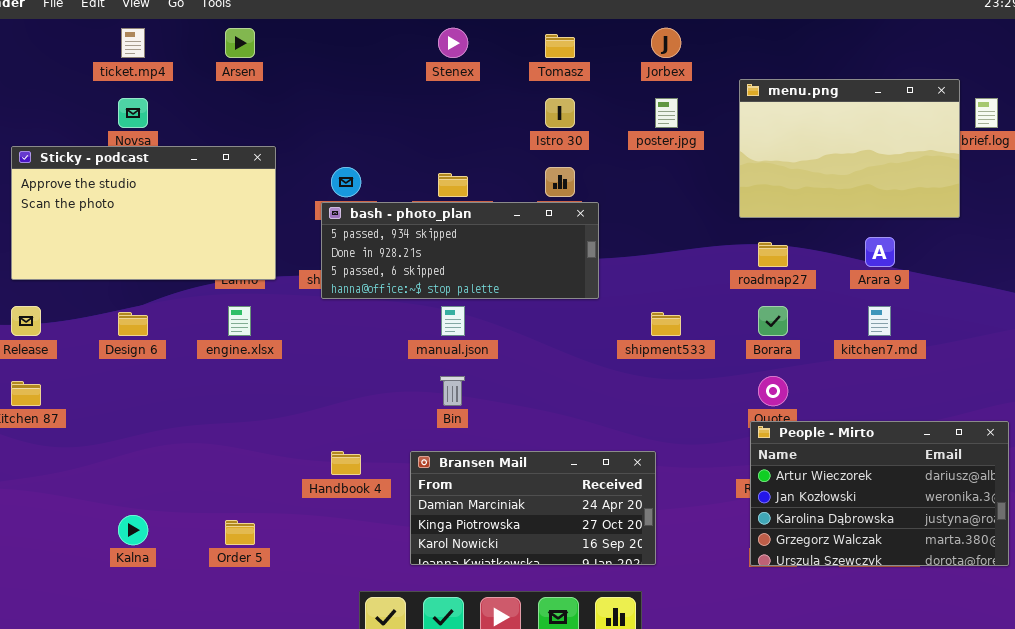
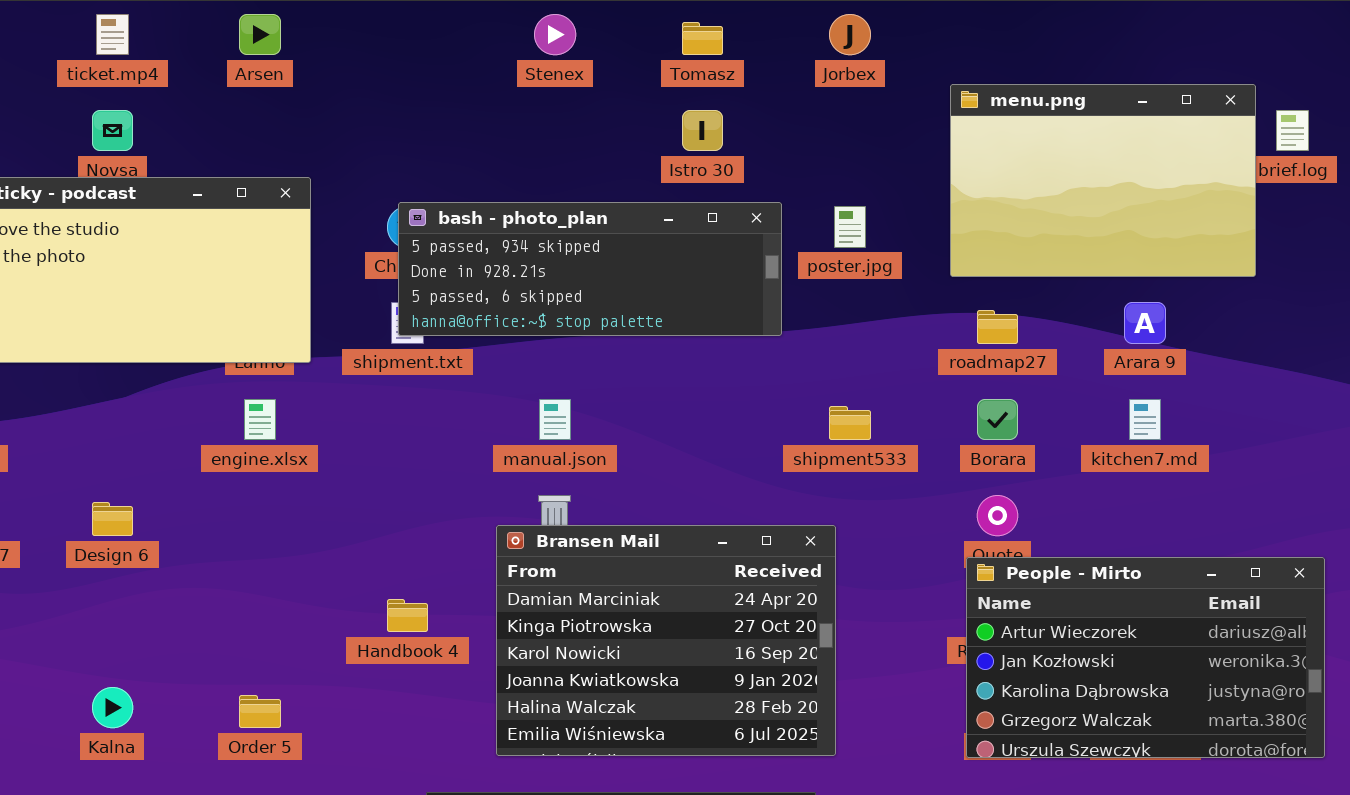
poster.jpg: [655,98,678,128] -> [834,206,866,248], moved
bash - photo_plan: [321,202,599,299] -> [398,202,782,336], moved
Design 6: [118,312,148,336] -> [92,502,133,536], moved
Bransen Mail: [410,451,656,565] -> [496,525,836,756], resized

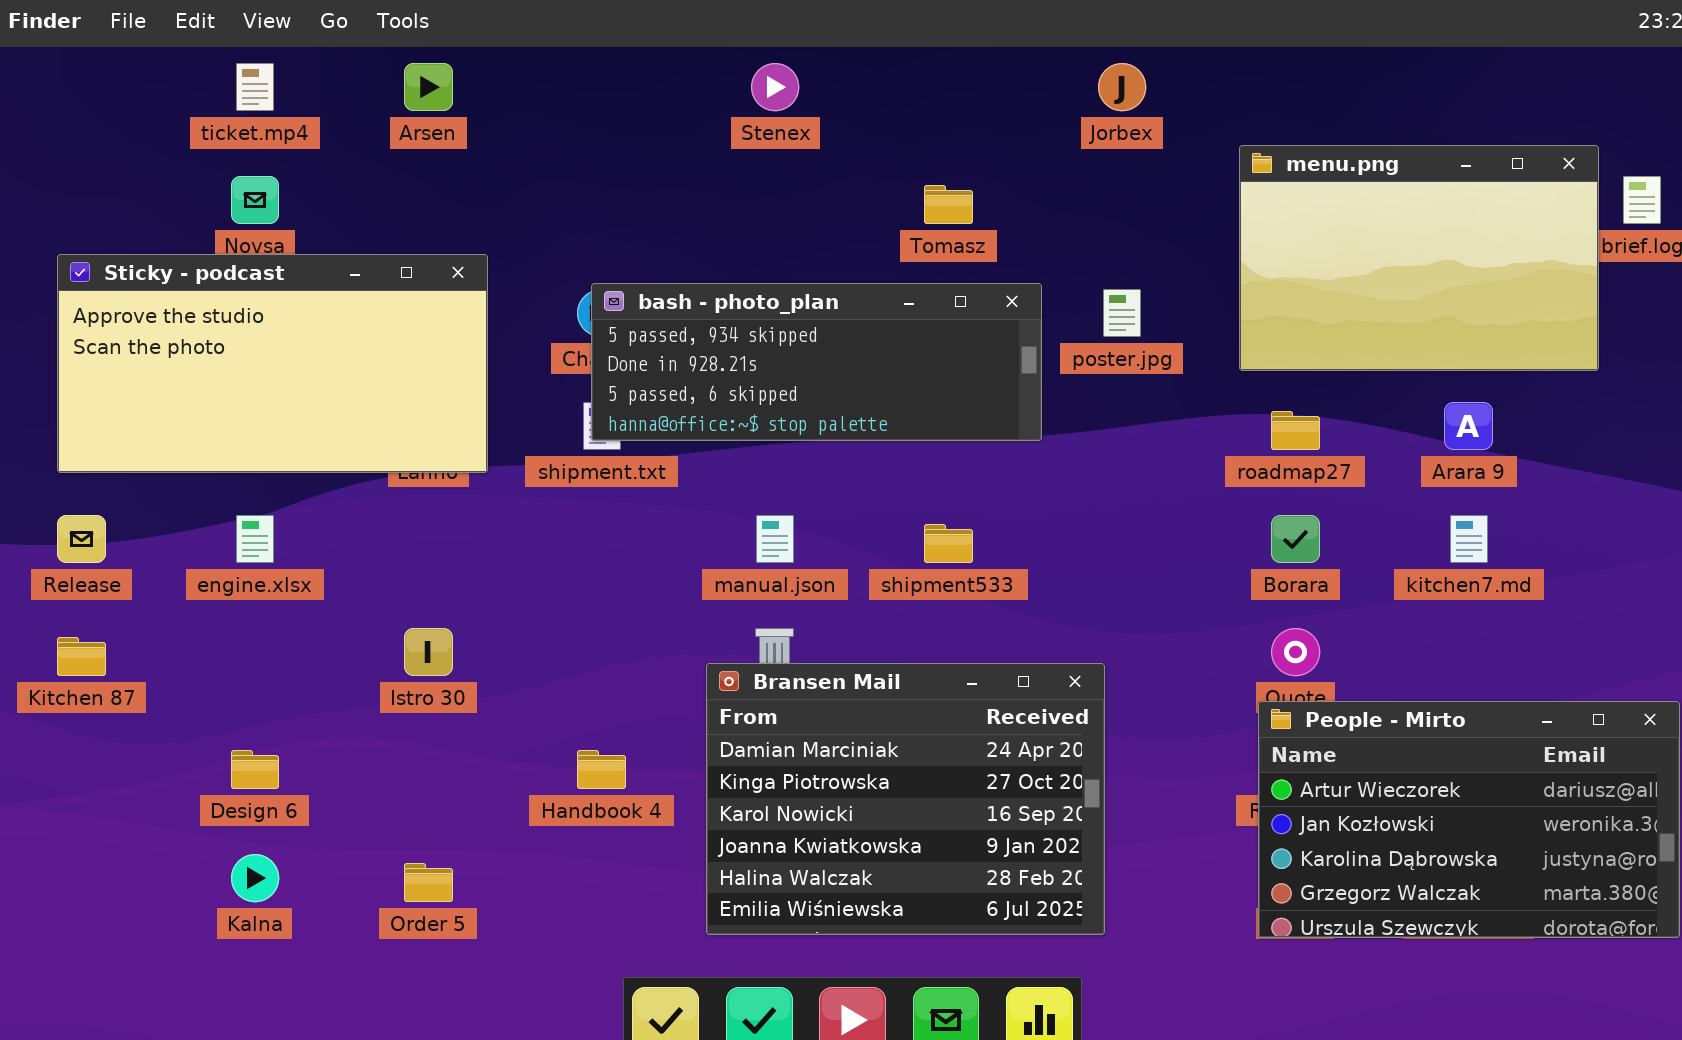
Tomasz: [682,22,723,55] -> [924,185,973,224], moved
Istro 30: [682,110,723,151] -> [404,628,453,676], moved
engine.xlsx: [244,399,276,440] -> [236,515,274,563], moved
shipment533: [829,406,871,440] -> [924,524,973,563], moved
Design 6: [92,502,133,536] -> [231,750,279,789], moved

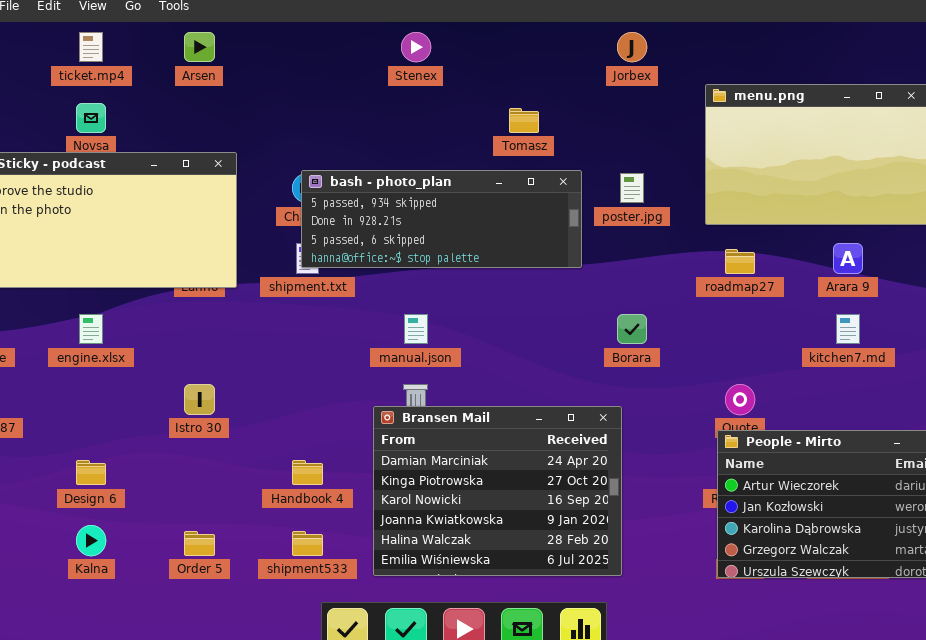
Borara: [1271,515,1320,563] -> [617,314,647,344], moved
shipment533: [924,524,973,563] -> [292,531,323,556], moved

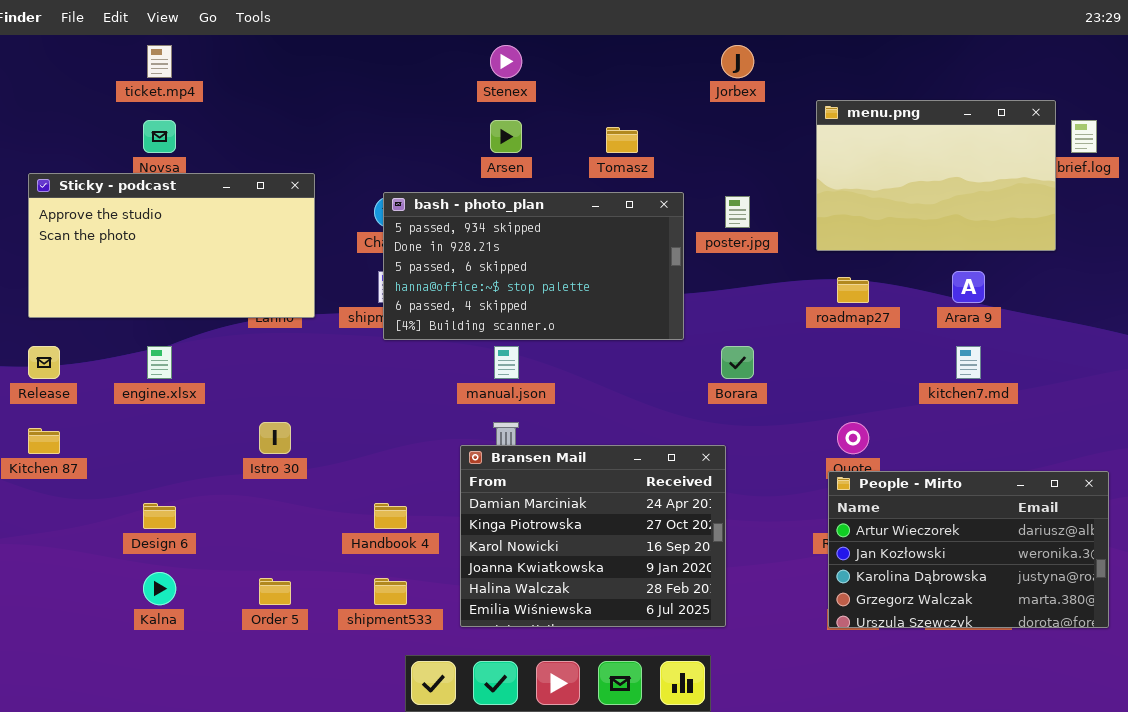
Arsen: [184,32,215,62] -> [490,120,522,153], moved
bash - photo_plan: [301,170,582,268] -> [383,192,684,340], resized

